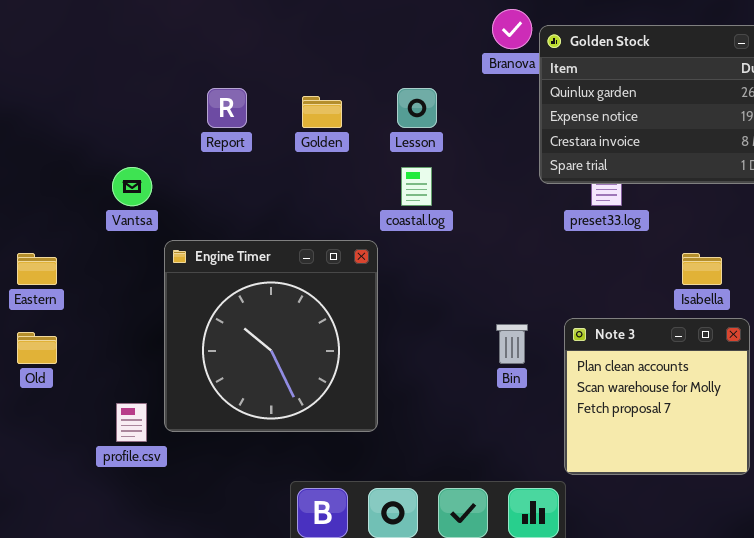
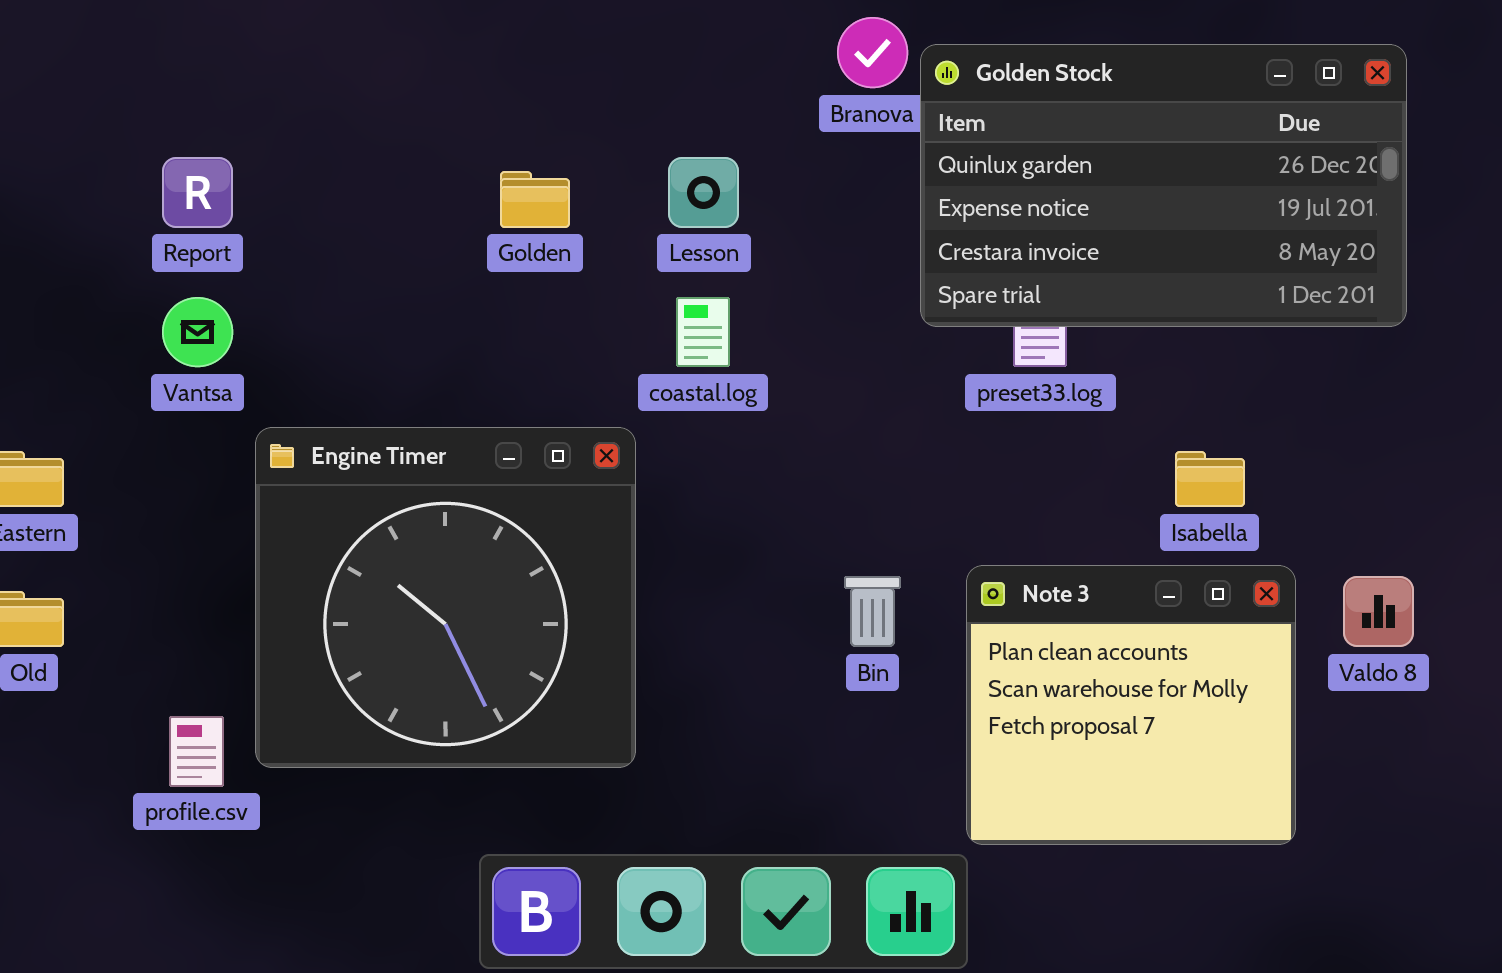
Report: [207,88,247,128] -> [162,157,233,228], moved

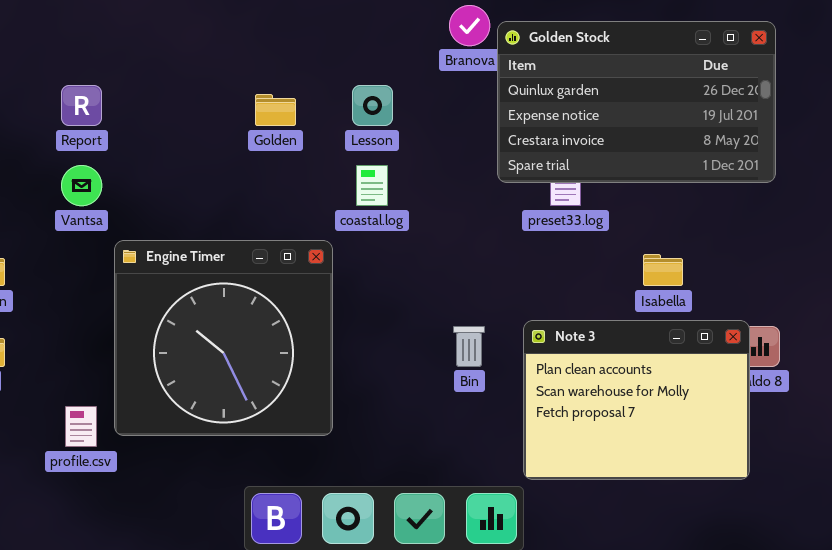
Note 3: [966,565,1296,845] -> [523,320,750,480], resized

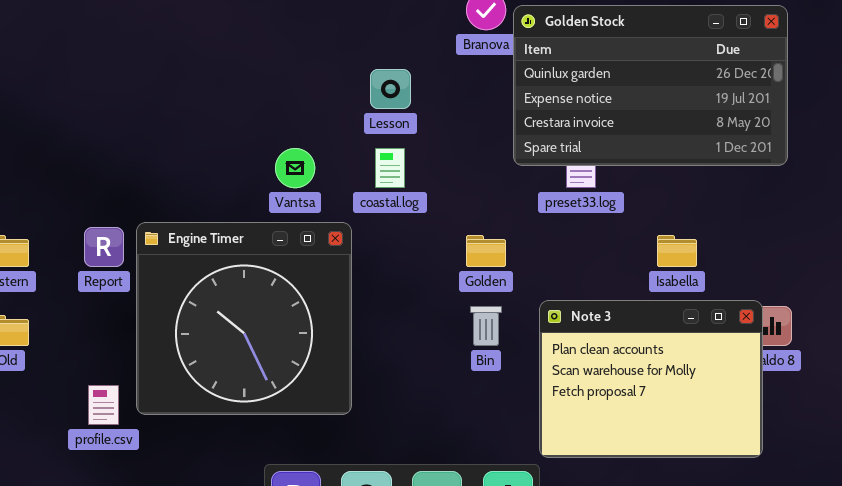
Report: [61,85,102,126] -> [84,227,124,267], moved
Golden: [255,94,296,126] -> [466,235,506,267], moved
Vantsa: [61,165,102,206] -> [275,148,315,188], moved

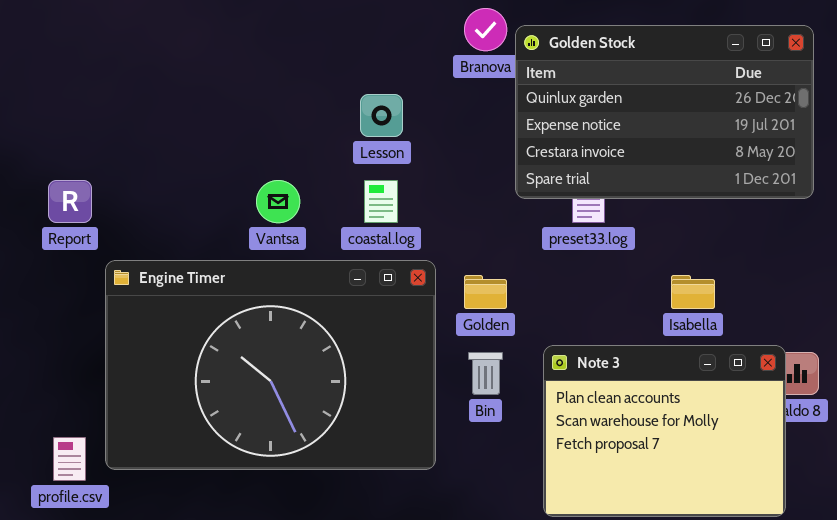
Engine Timer: [136,222,352,415] -> [105,260,436,470], resized
Report: [84,227,124,267] -> [48,180,92,223], moved

